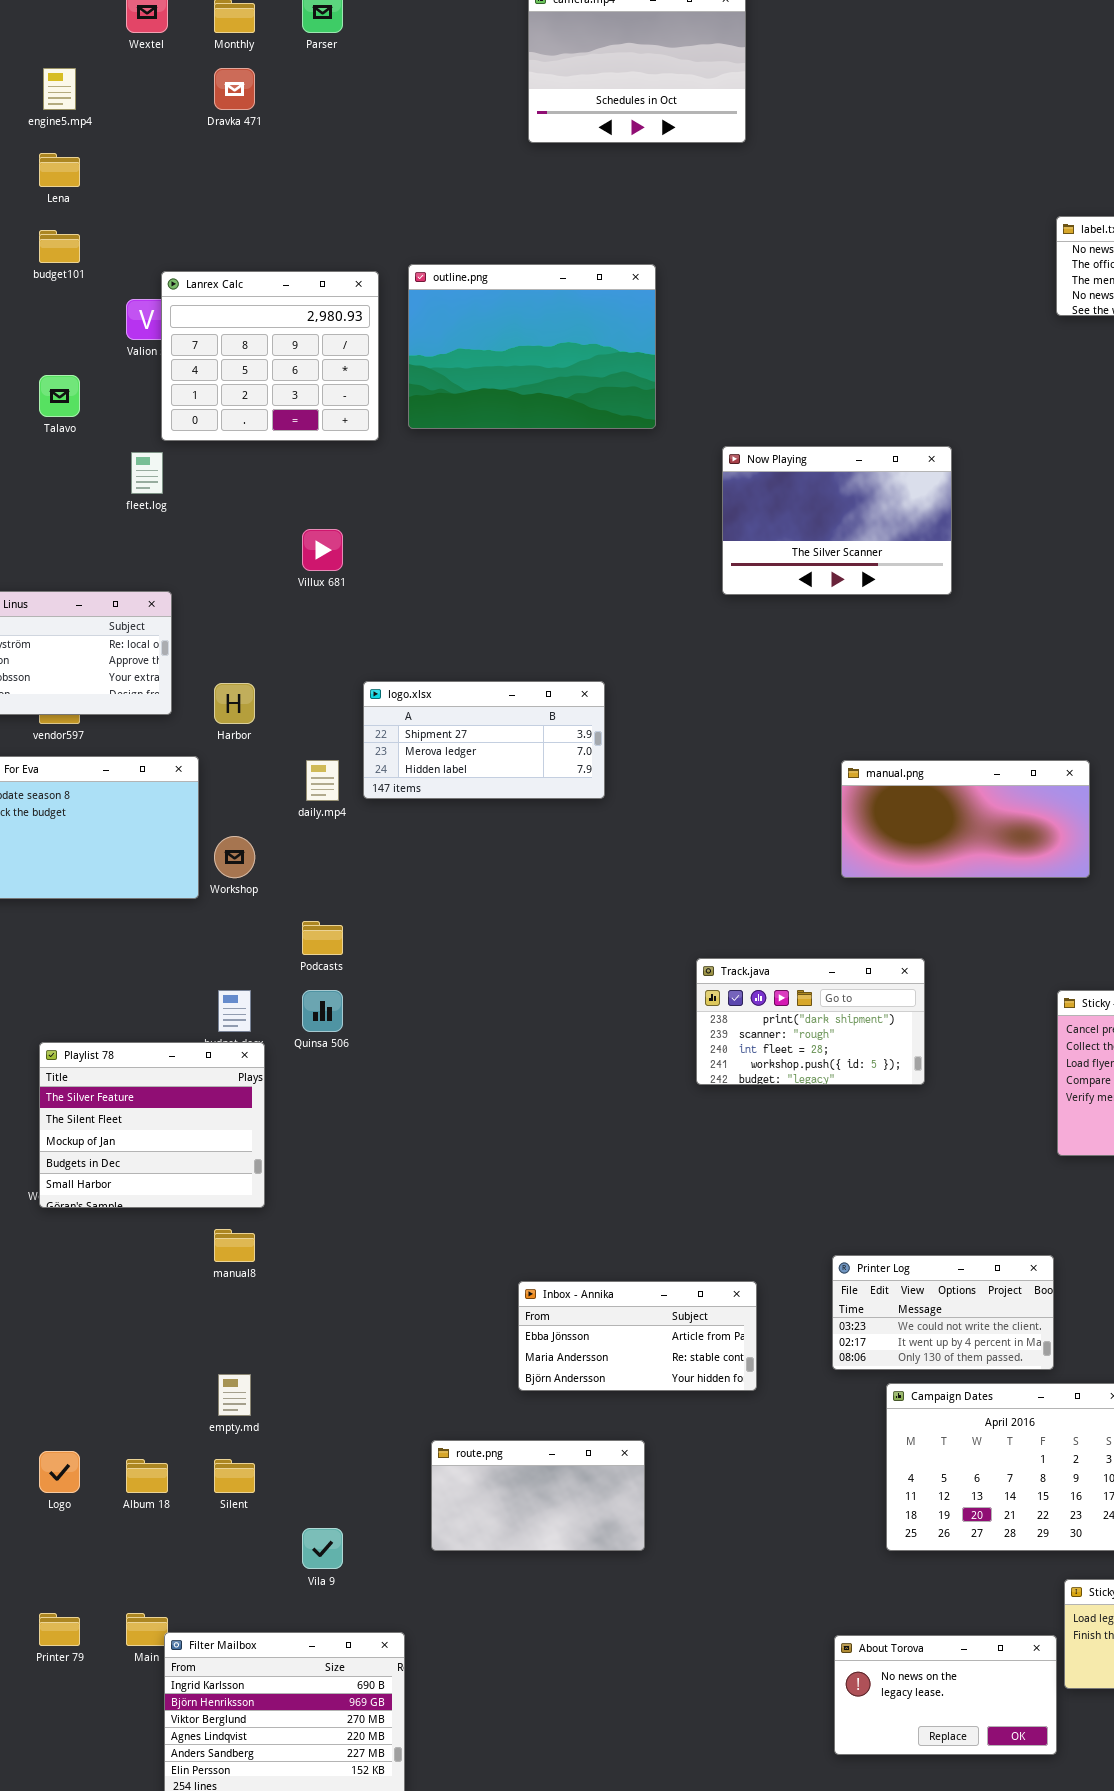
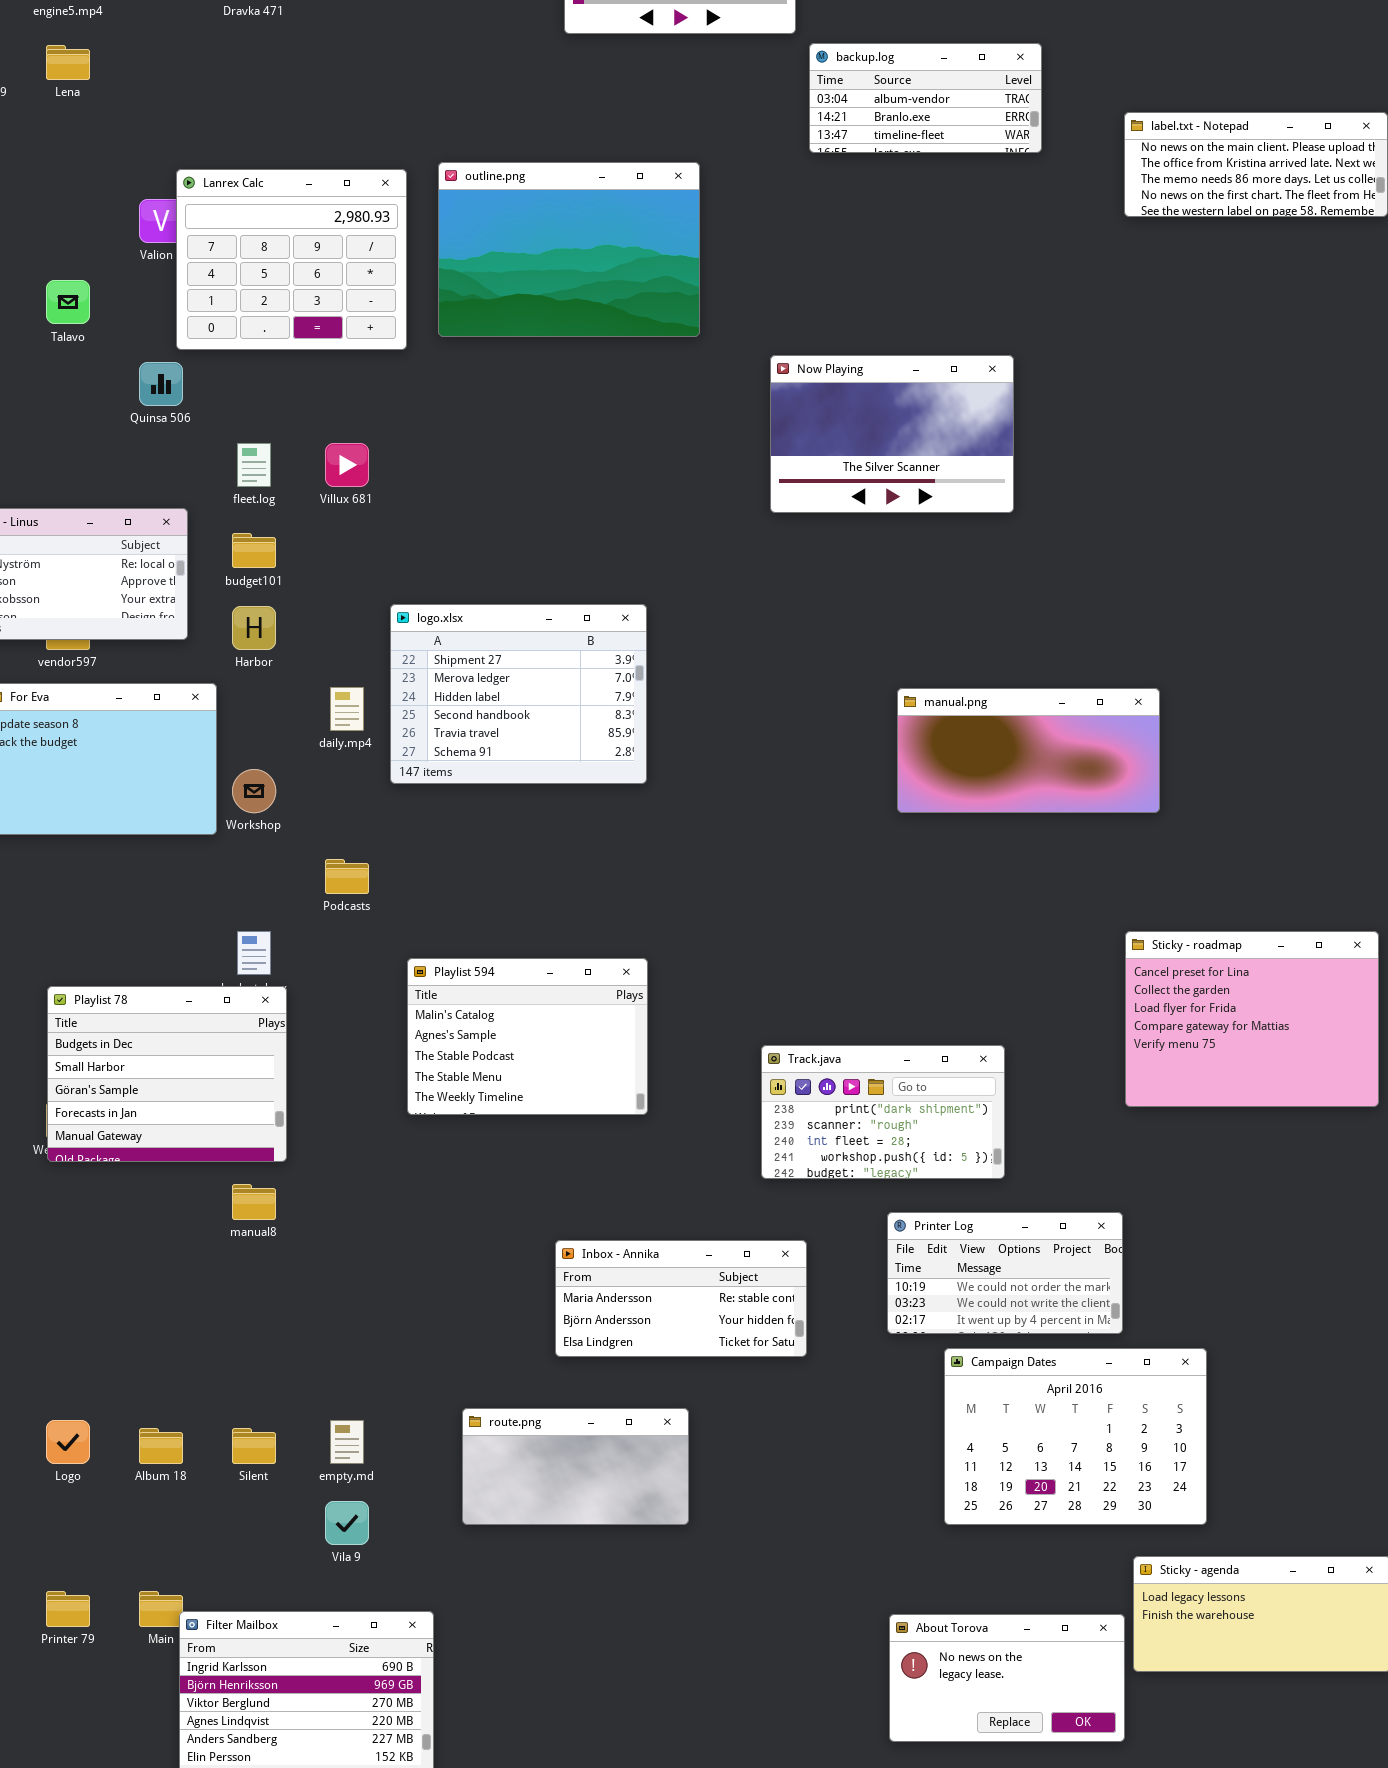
backup.log: none -> [809,43,1042,153], opened
budget101: [39,230,80,263] -> [232,533,276,568], moved
fleet.log: [131,452,163,494] -> [237,443,271,487], moved
logo.xlsx: [363,681,605,799] -> [390,604,647,784], resized
Track.java: [696,958,925,1085] -> [761,1045,1005,1179], moved
Quinsa 506: [302,990,343,1032] -> [139,362,183,406], moved
Playlist 594: none -> [407,958,648,1115], opened
Playlist 78: [39,1042,265,1208] -> [47,986,287,1162], scrolled down 3 rows
Printer Log: [832,1255,1054,1370] -> [887,1212,1123,1334], scrolled up 1 row
Inbox - Annika: [518,1281,757,1391] -> [555,1240,807,1357], scrolled down 1 row
empty.md: [218,1374,251,1416] -> [330,1420,364,1464], moved

